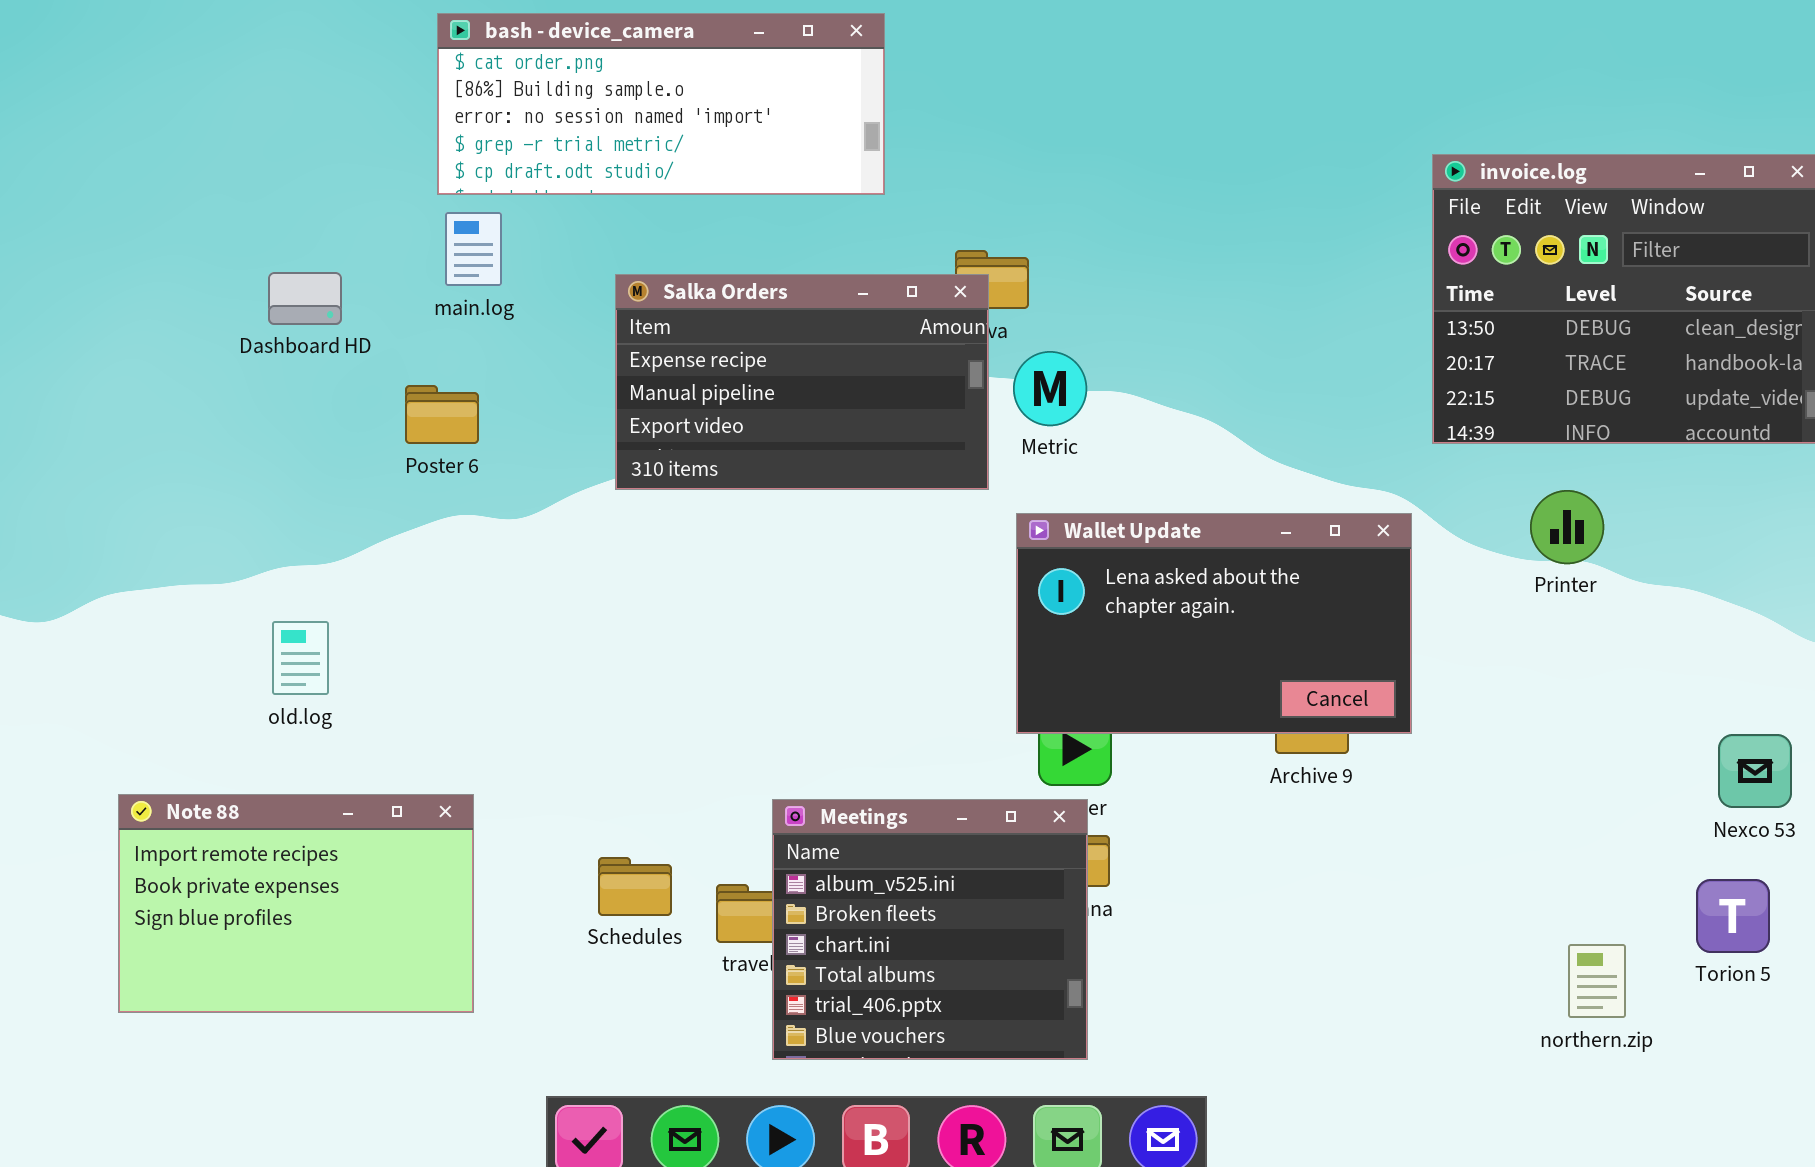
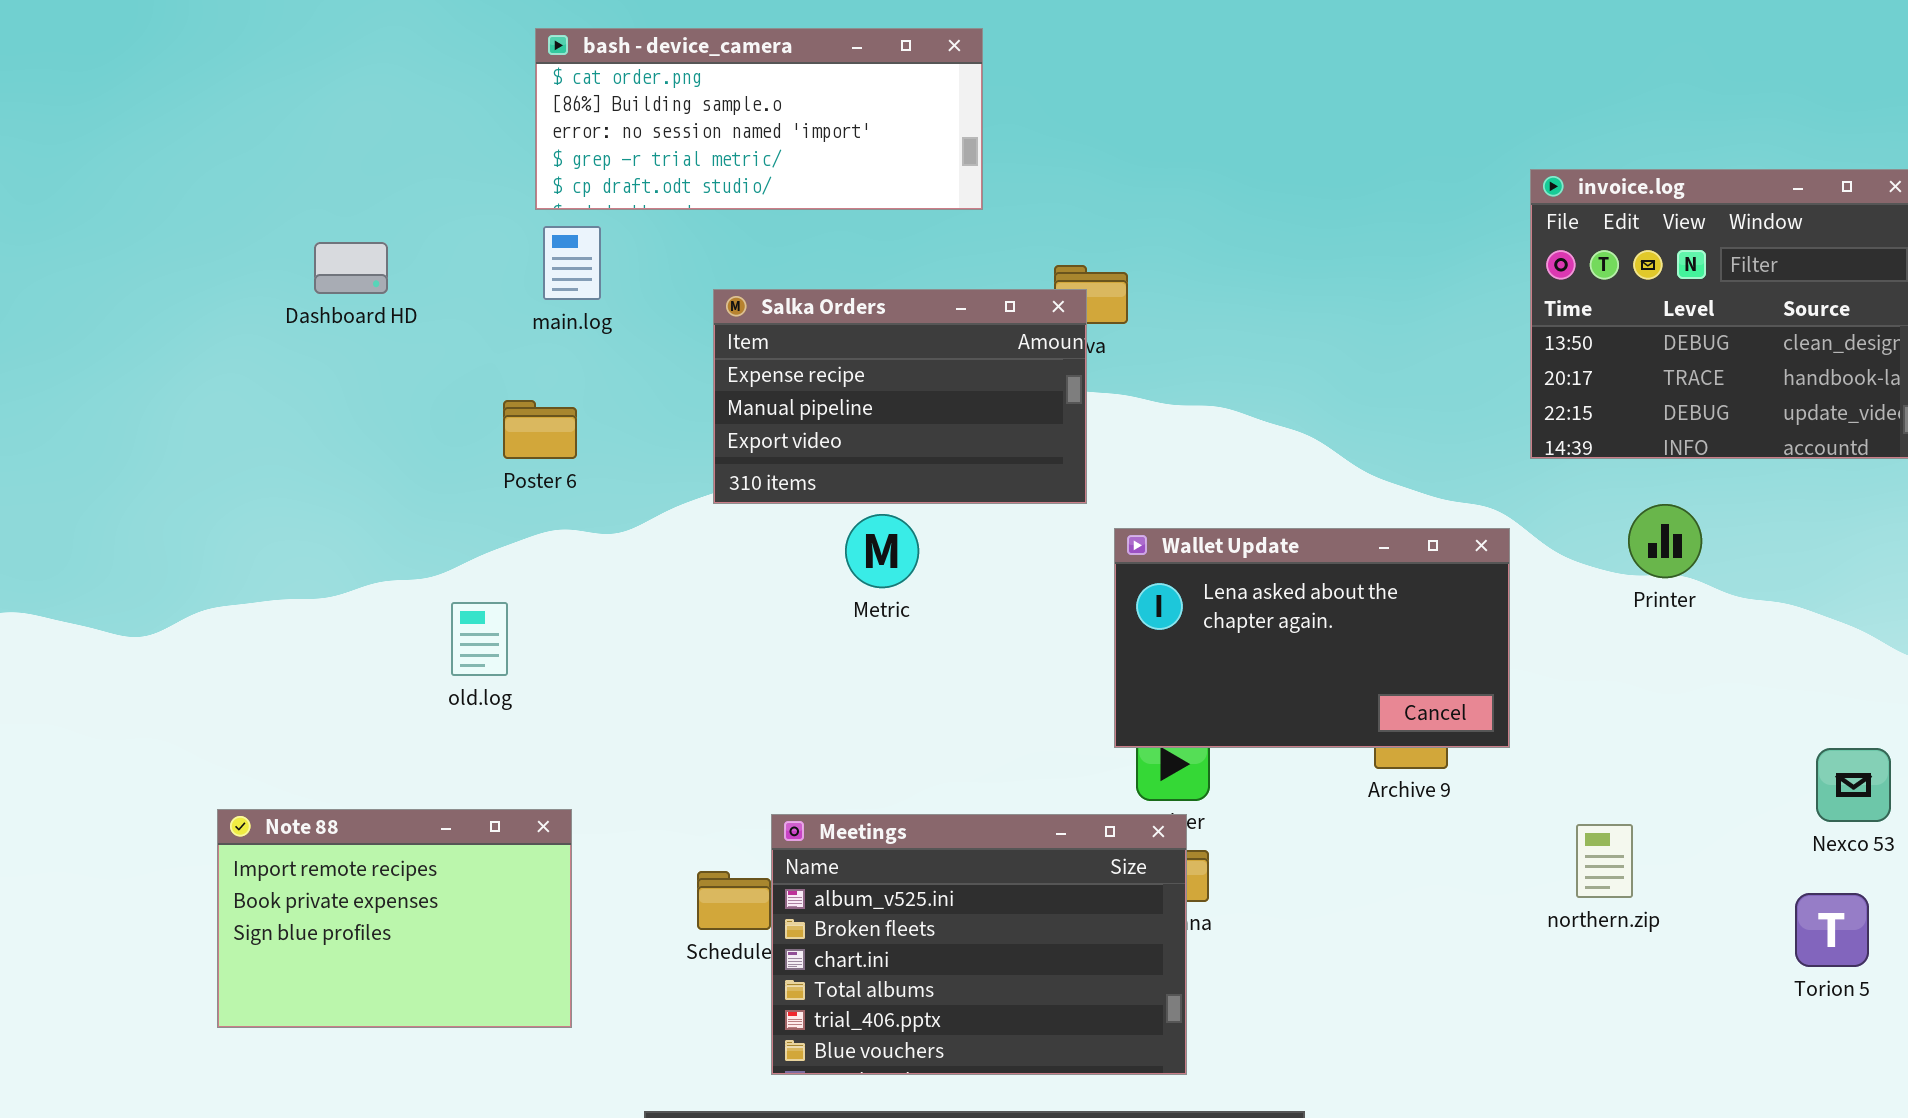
Dashboard HD: [268,272,342,325] -> [314,242,388,294], moved
Metric: [1013,351,1087,426] -> [845,514,919,588], moved
old.log: [272,621,329,695] -> [451,602,508,676], moved
Meetings: [772,799,1088,1060] -> [771,814,1187,1075], resized
northern.zip: [1568,944,1626,1018] -> [1576,824,1633,898], moved

